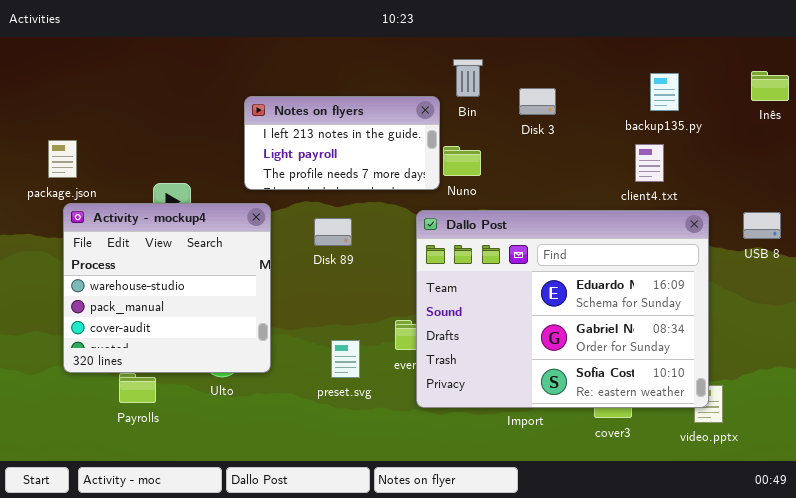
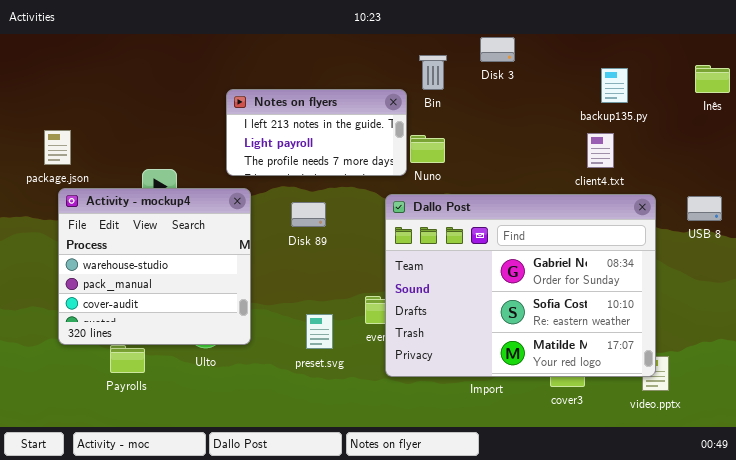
Disk 3: [519,88,556,115] -> [480,37,515,62], moved
Dallo Post: [416,210,709,408] -> [385,194,656,377], scrolled down 1 row

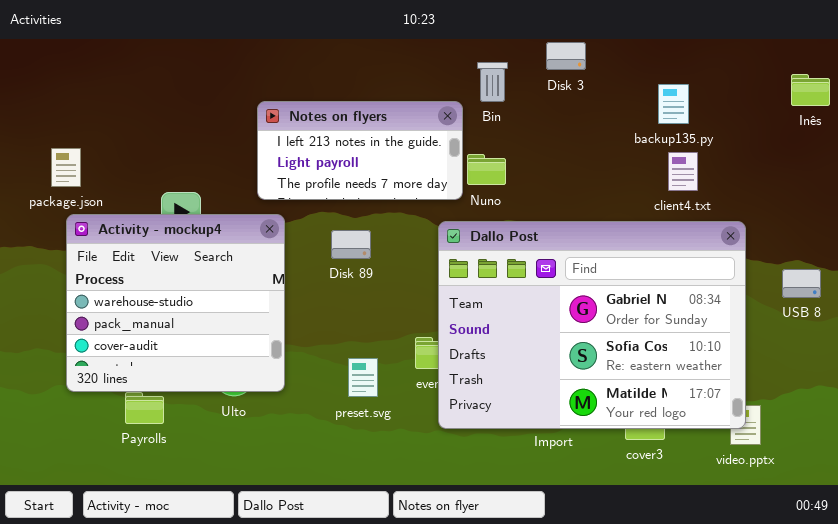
backup135.py: [601,68,628,103] -> [658,84,689,124], moved
USB 8: [687,196,722,221] -> [782,269,821,298], moved

